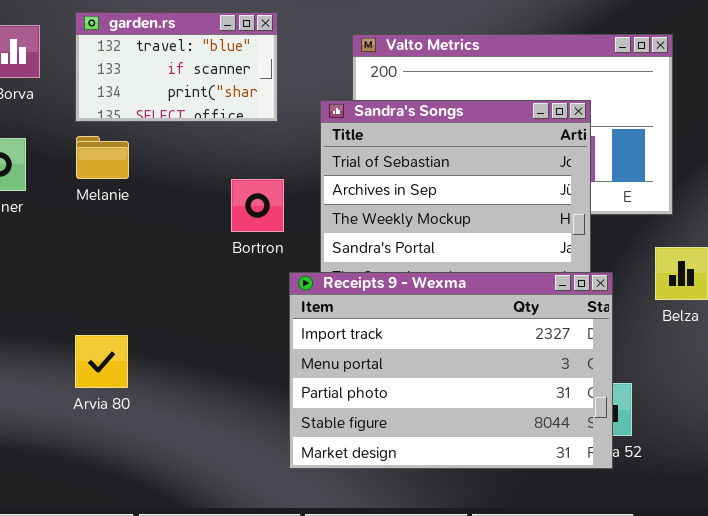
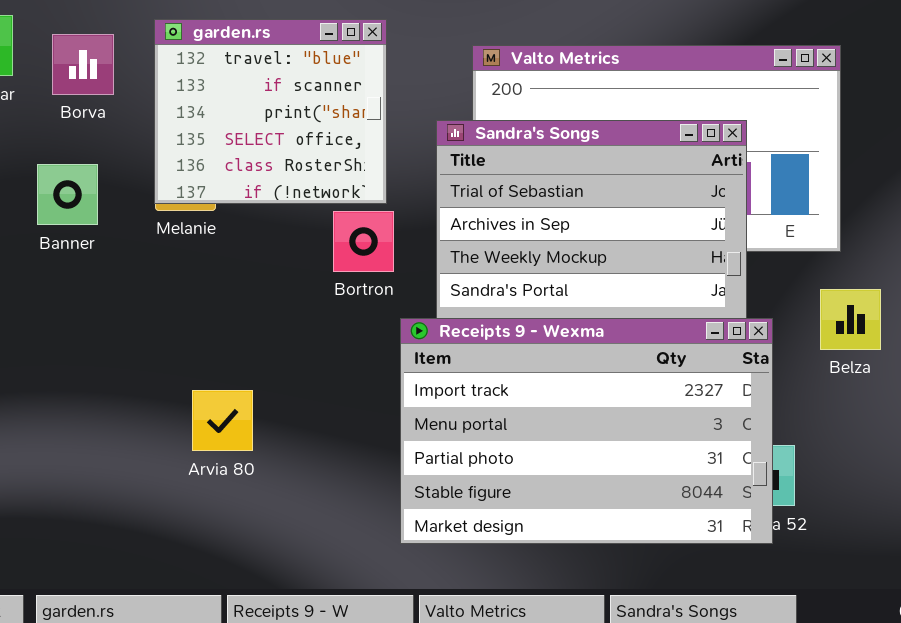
garden.rs: [75,12,278,122] -> [154,19,387,204], resized
Arvia 80: [75,335,128,388] -> [192,390,253,451], moved

